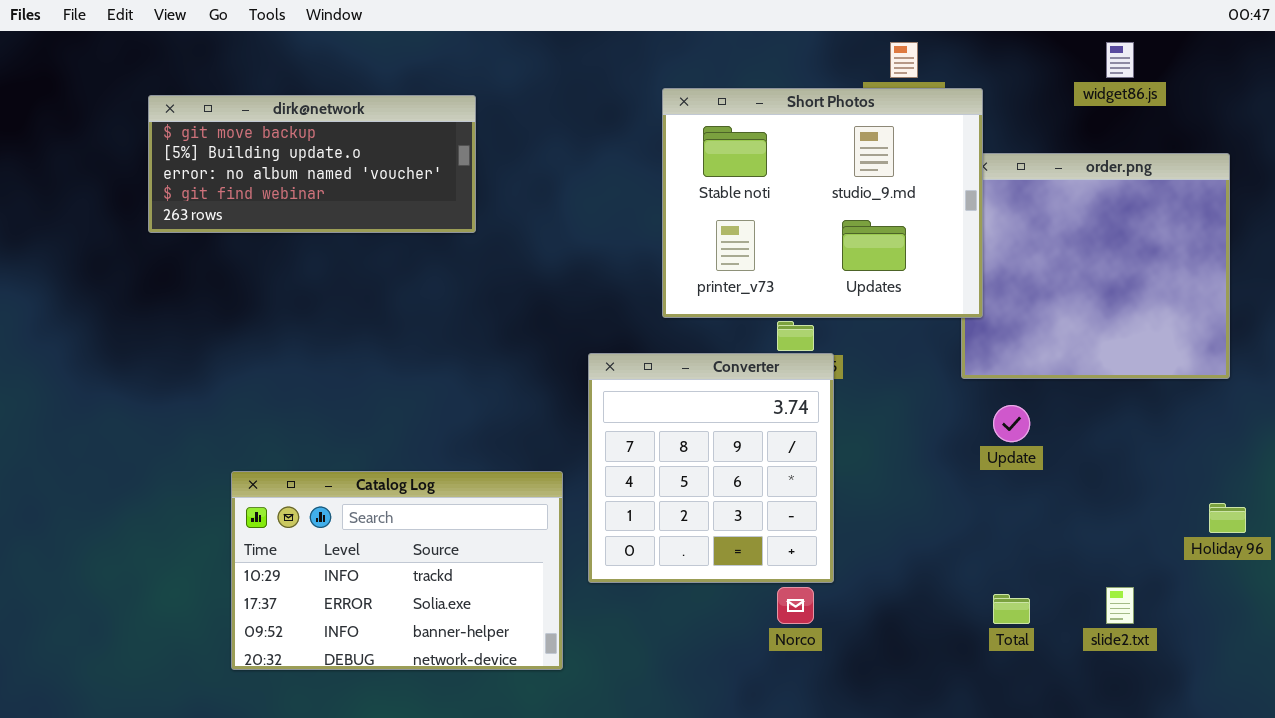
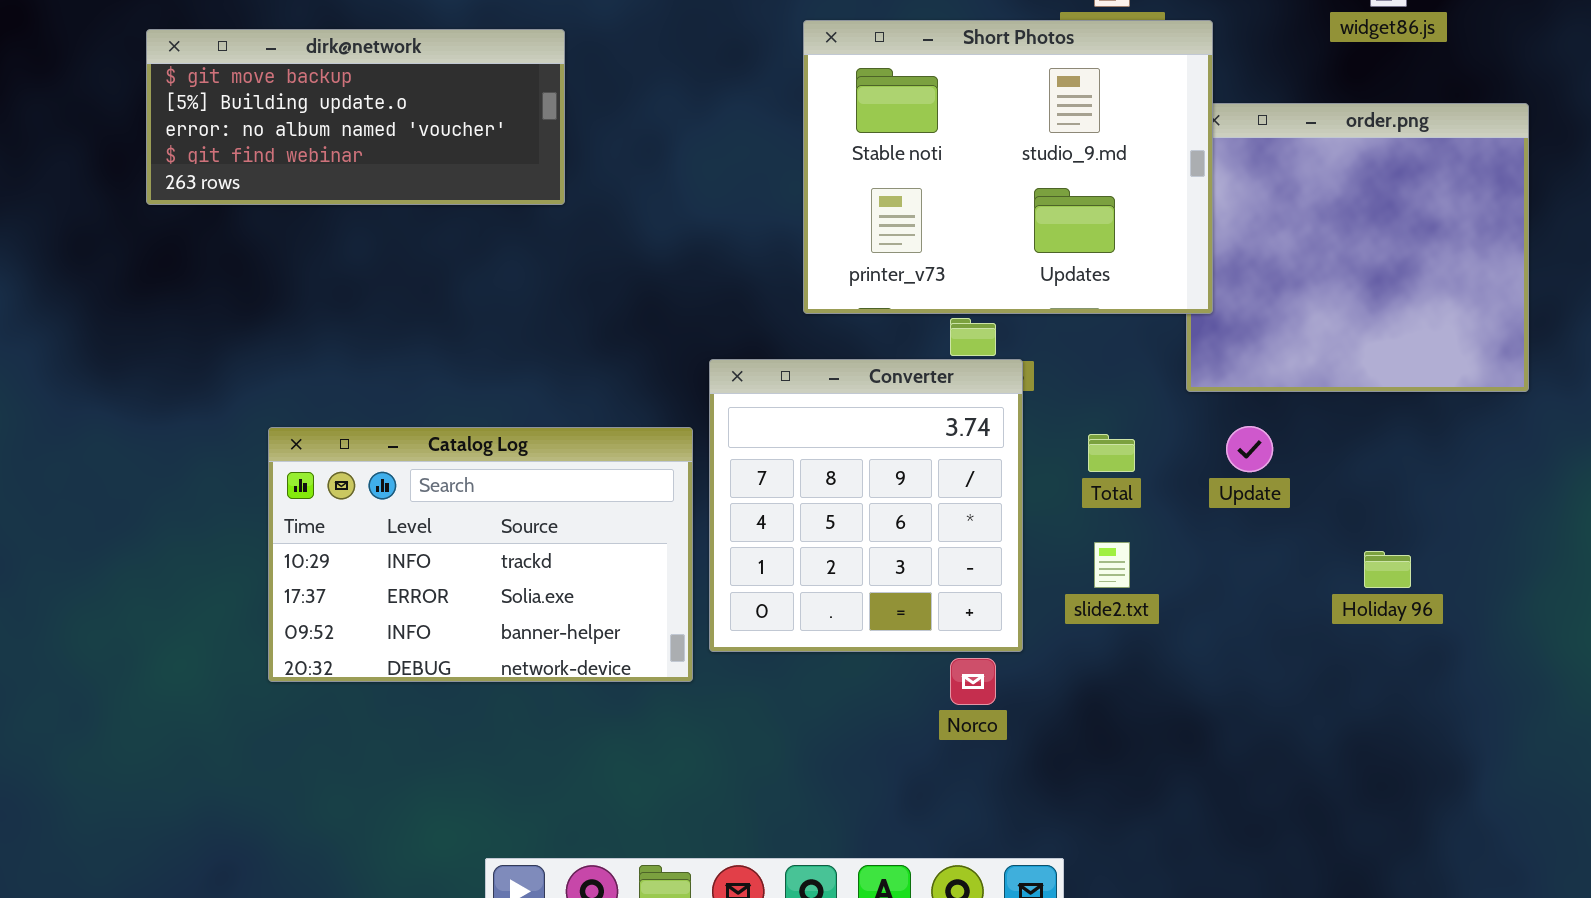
Catalog Log: [231,471,563,670] -> [268,427,693,682], moved
Holiday 96: [1209,503,1246,533] -> [1364,551,1411,588], moved
slide2.txt: [1106,587,1134,624] -> [1094,542,1130,588], moved
Total: [993,594,1030,624] -> [1088,434,1135,472], moved

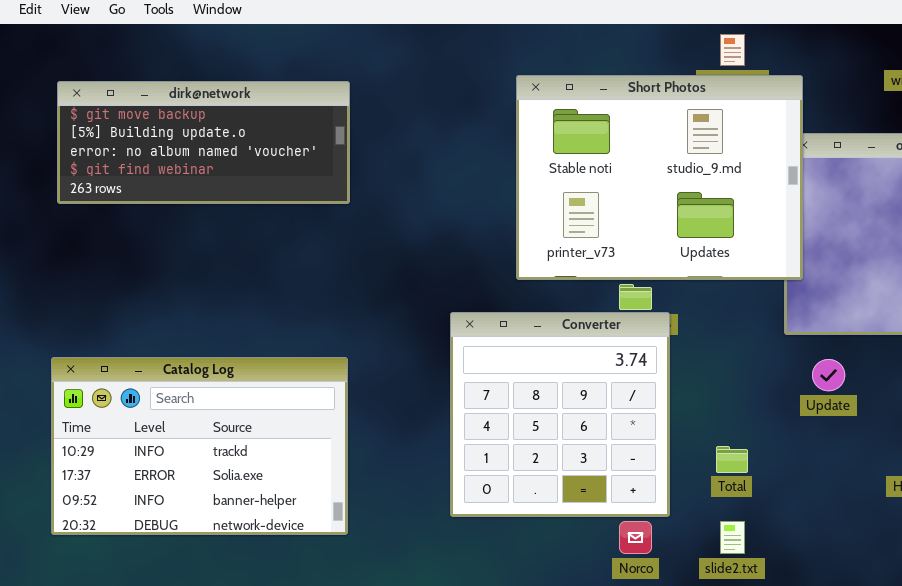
Catalog Log: [268,427,693,682] -> [51,357,348,535], moved
Total: [1088,434,1135,472] -> [716,446,748,473], moved
slide2.txt: [1094,542,1130,588] -> [720,521,745,554], moved

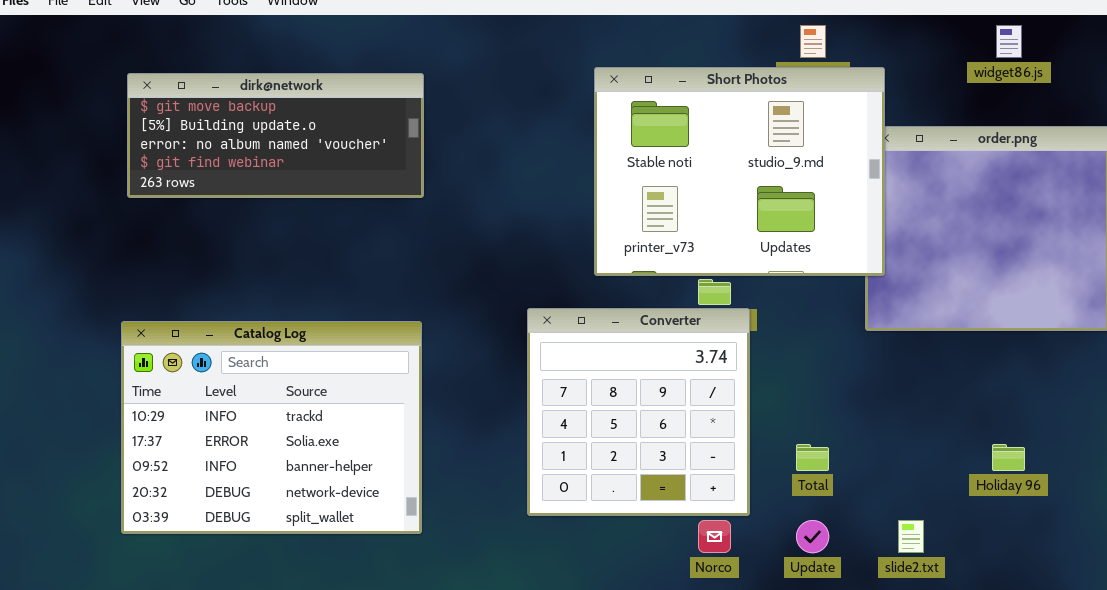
Catalog Log: [51,357,348,535] -> [121,321,422,534], resized
Update: [812,359,845,391] -> [796,520,829,553], moved
slide2.txt: [720,521,745,554] -> [898,520,924,553], moved

